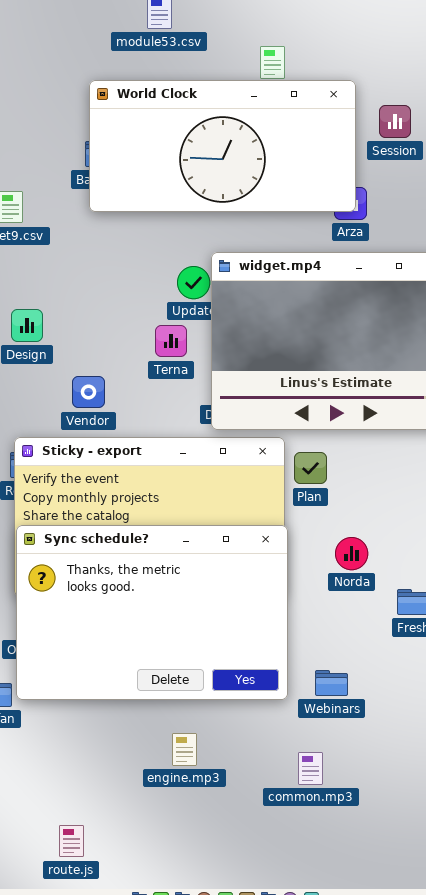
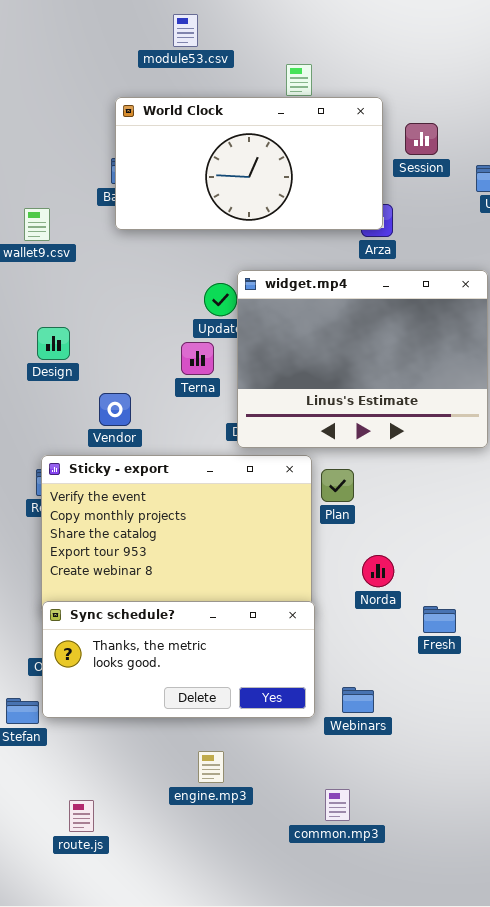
Sync schedule?: [16,525,288,700] -> [42,601,315,718], resized
common.mp3: [298,752,323,785] -> [325,789,350,821], moved
route.js: [59,825,84,857] -> [69,800,94,832], moved

